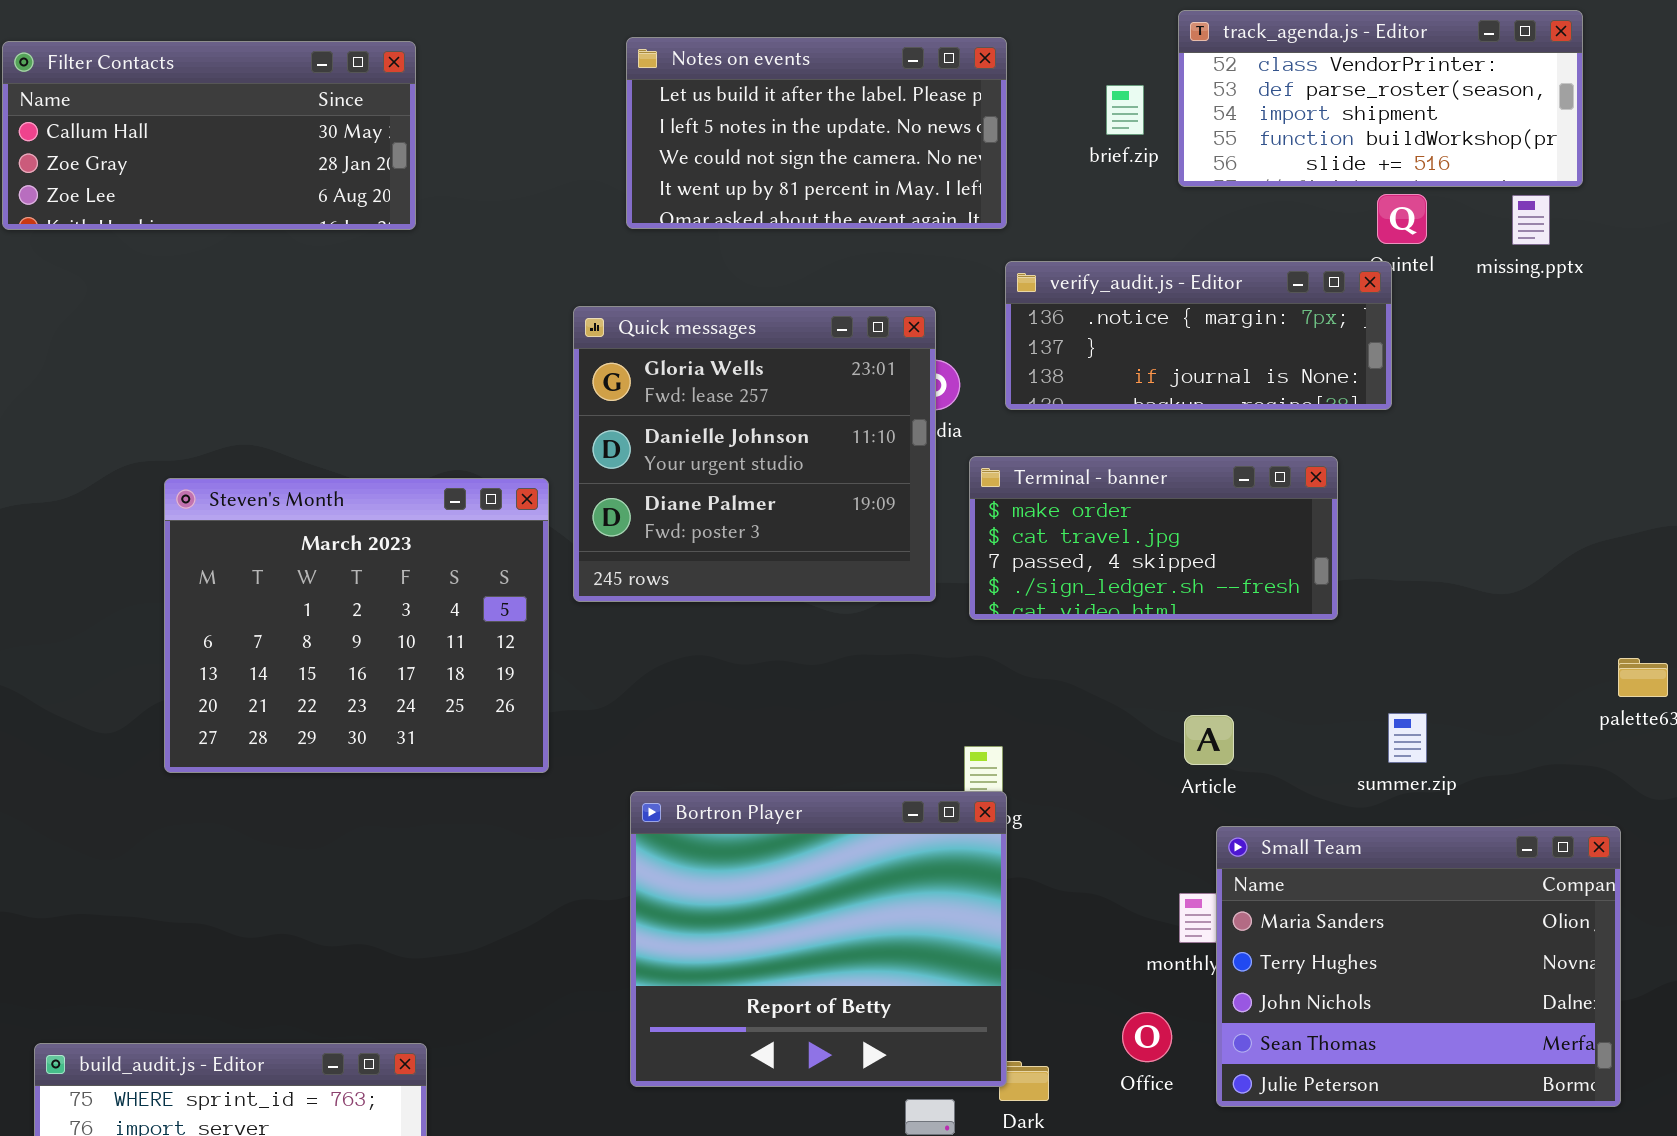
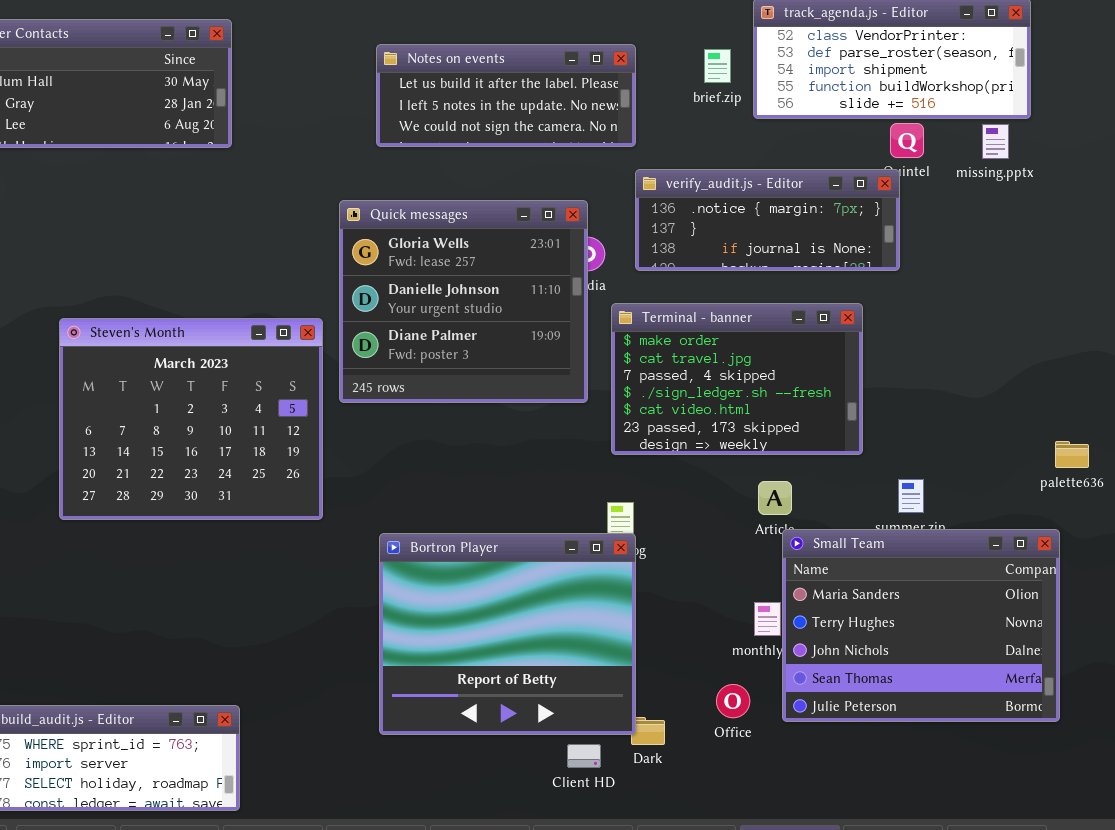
Notes on events: [626,37,1007,229] -> [376,44,636,147], resized
Terminal - banner: [969,456,1338,620] -> [611,303,863,455], resized
Small Team: [1216,826,1621,1107] -> [782,529,1060,722], moved

